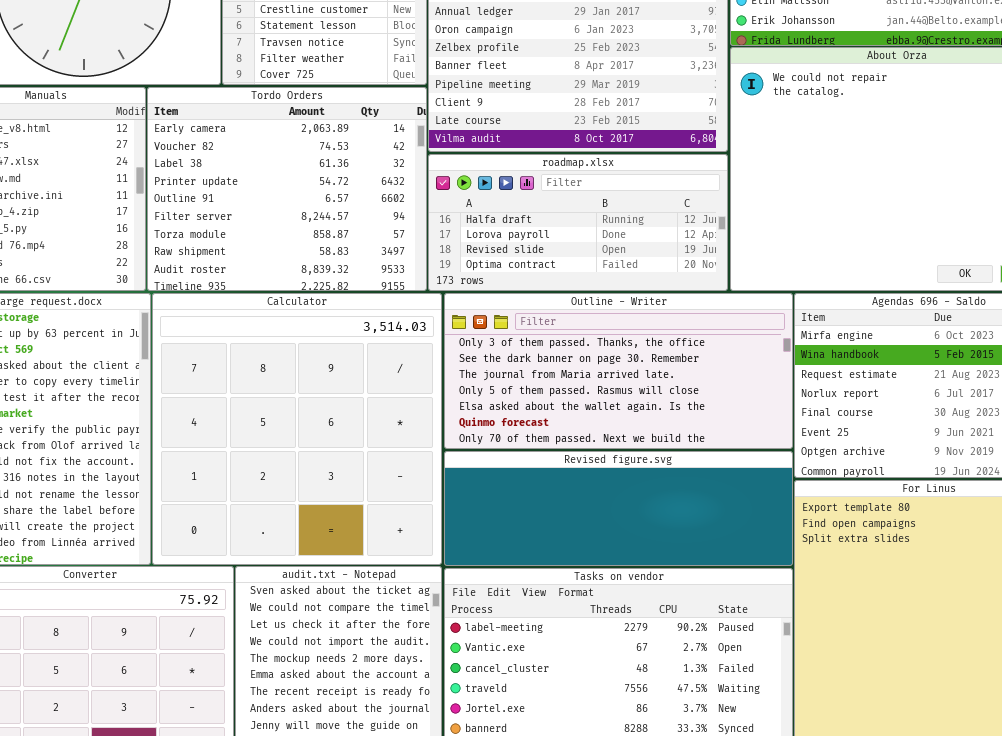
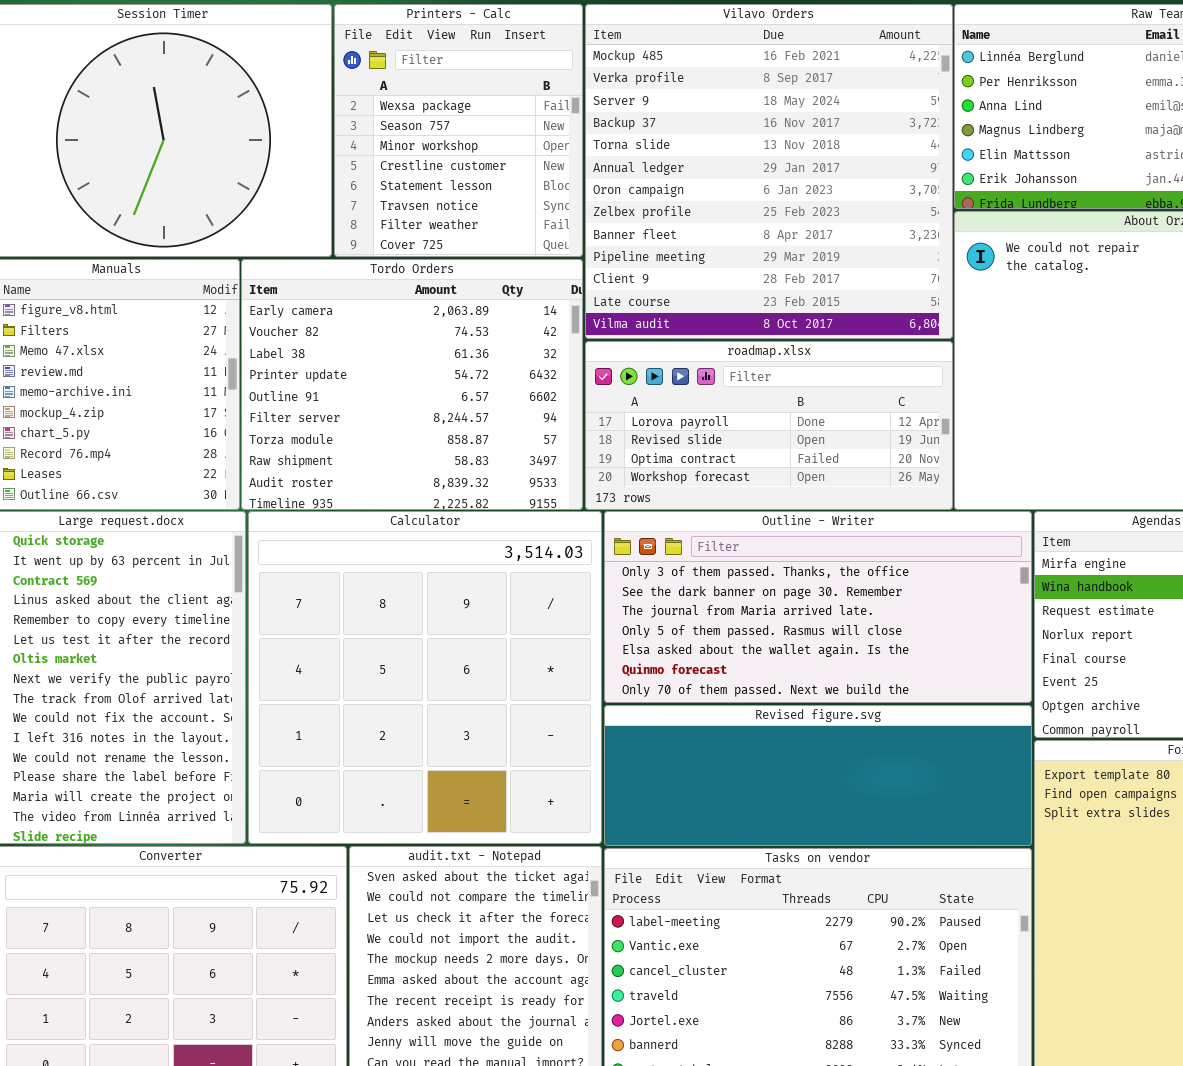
roadmap.xlsx: [428,154,728,291] -> [585,341,953,510], scrolled down 1 row

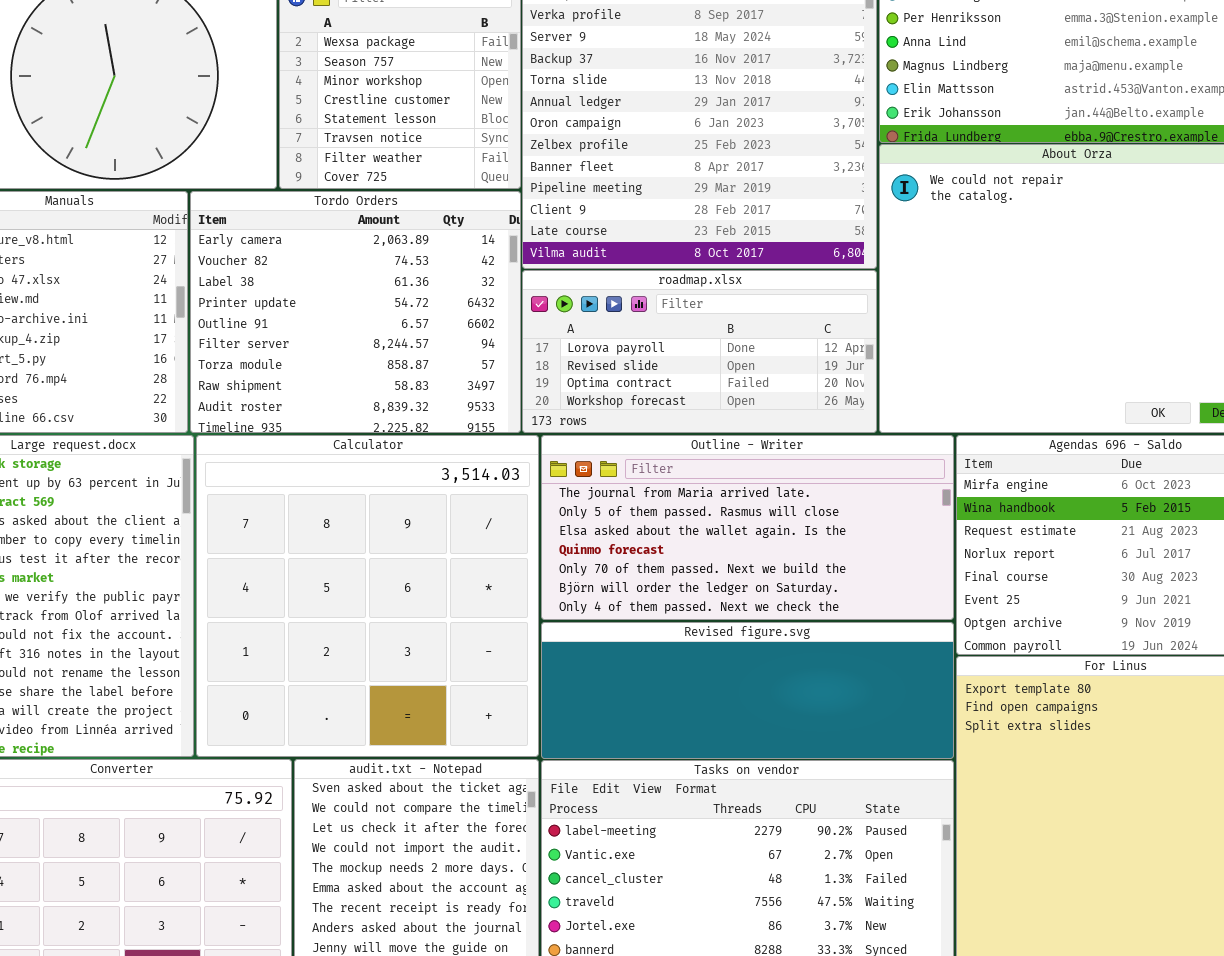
Outline - Writer: [604,511,1032,703] -> [541,435,954,620], scrolled down 2 rows

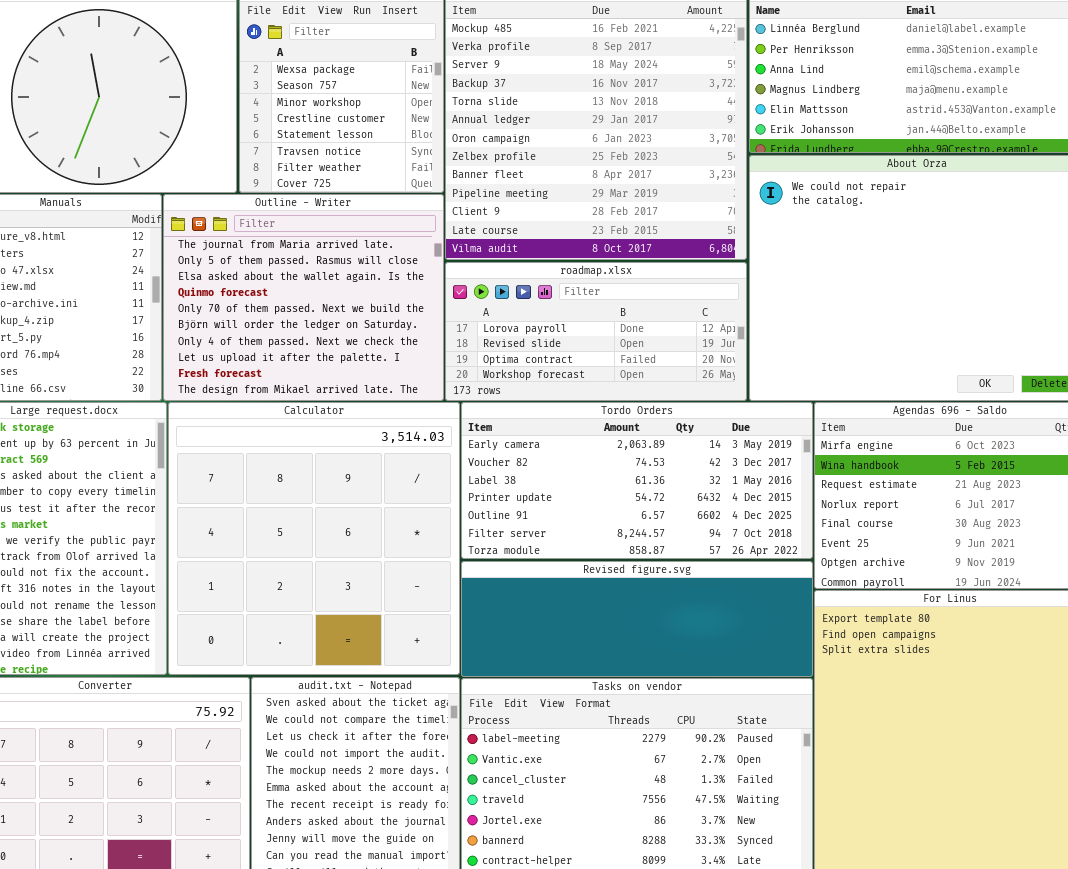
Tordo Orders: [190,191,521,433] -> [461,402,813,559], moved, resized
Outline - Writer: [541,435,954,620] -> [163,194,444,401], moved, resized

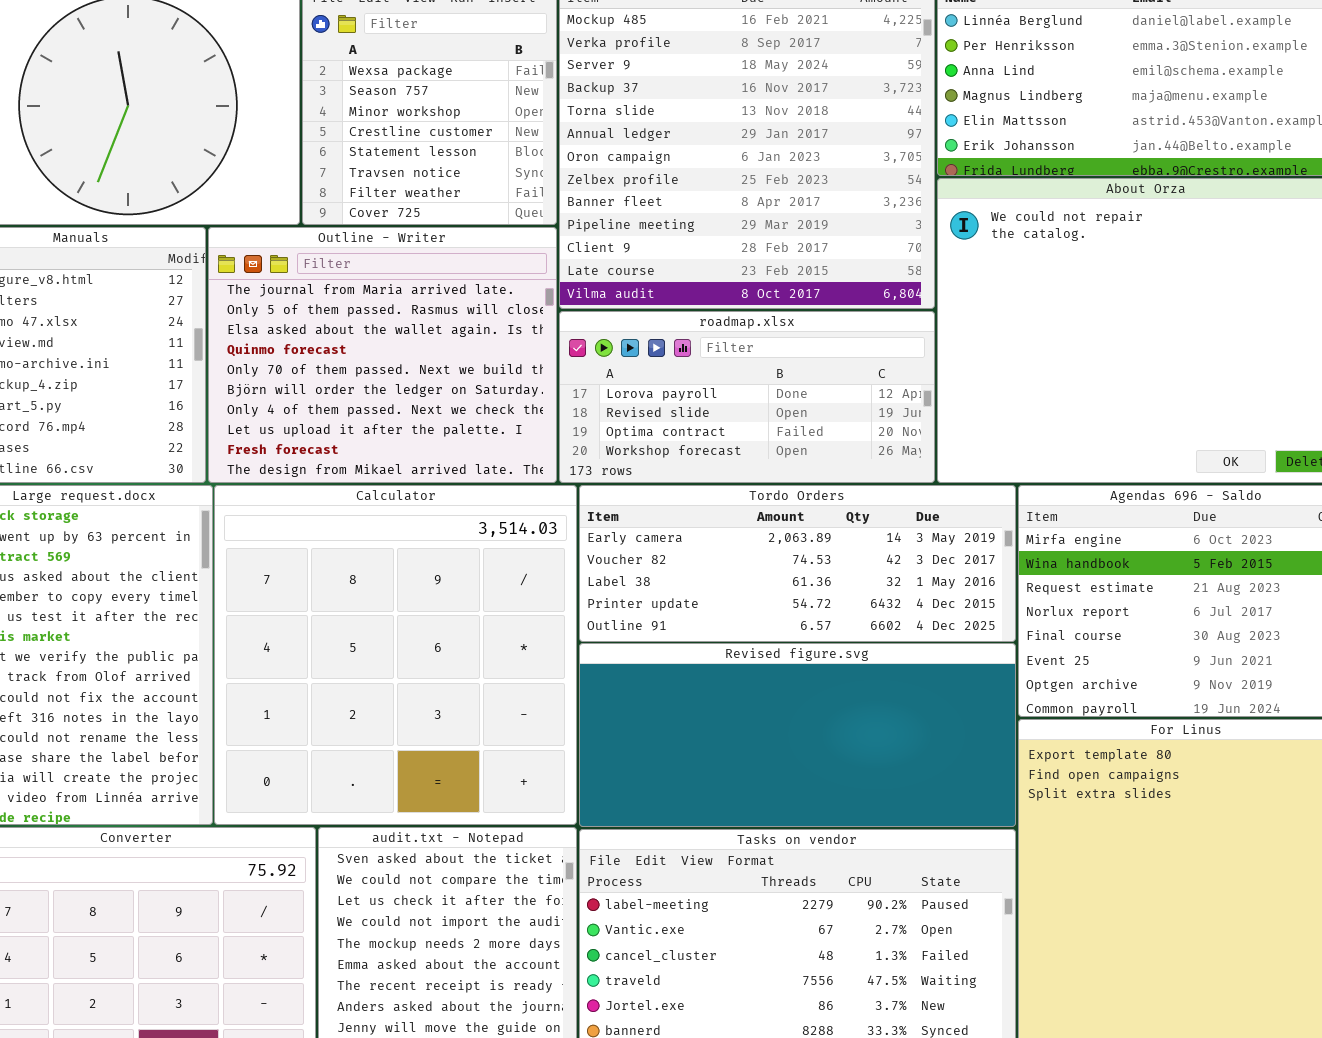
Tordo Orders: [461,402,813,559] -> [579,485,1016,642], resized
Revised figure.svg: [461,561,813,677] -> [579,643,1016,827], resized

